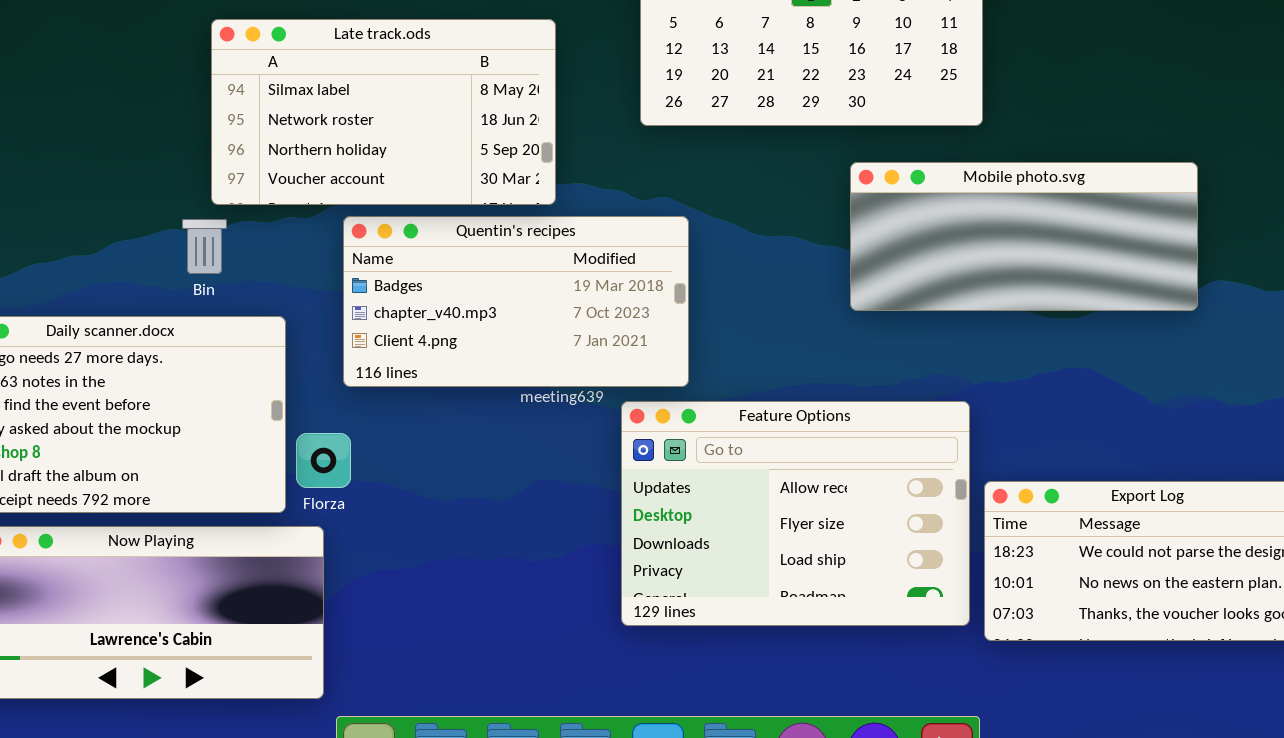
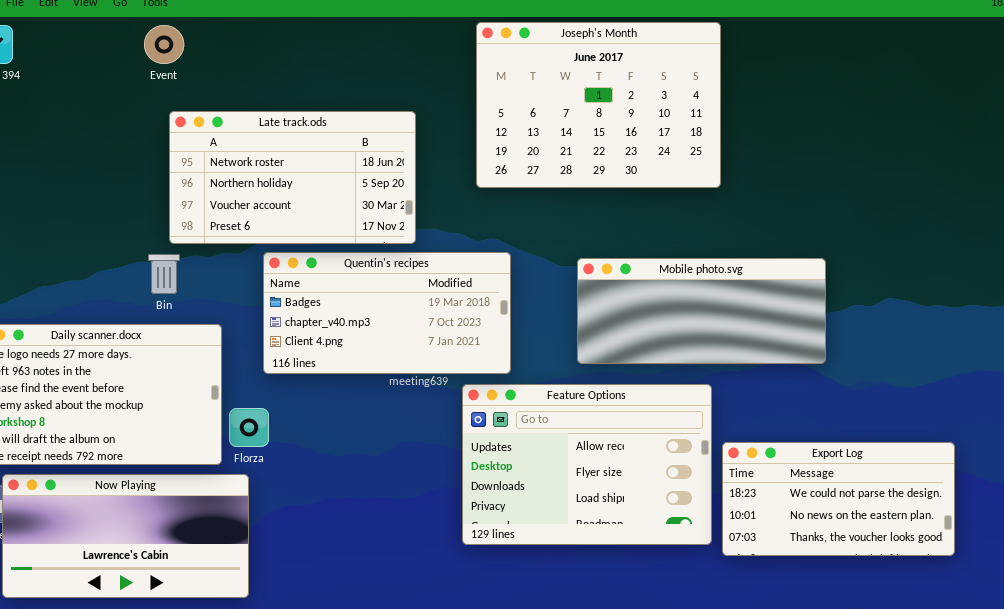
Late track.ods: [211,19,556,205] -> [169,111,416,244], scrolled down 1 row
Mobile photo.svg: [850,162,1198,311] -> [577,258,826,364], moved

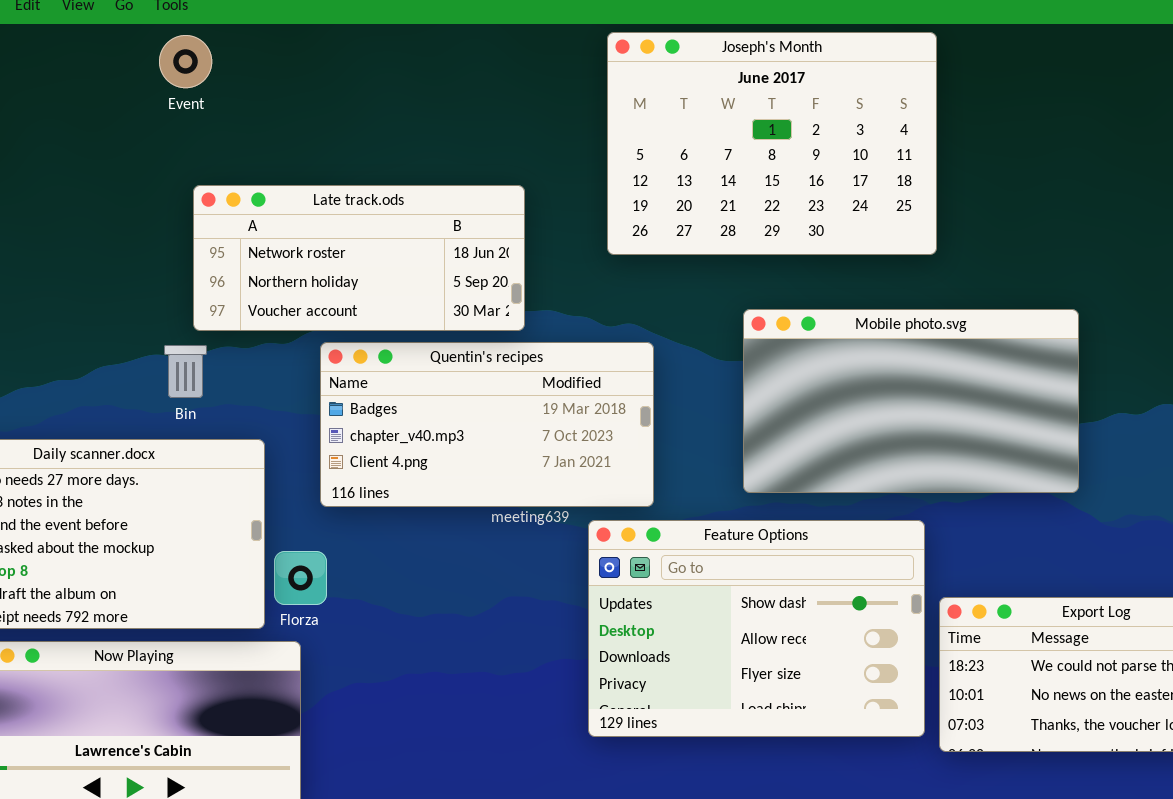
Late track.ods: [169,111,416,244] -> [193,185,525,331], resized
Mobile photo.svg: [577,258,826,364] -> [743,309,1079,493], resized
Feature Options: [462,384,712,545] -> [588,520,925,737], scrolled up 1 row

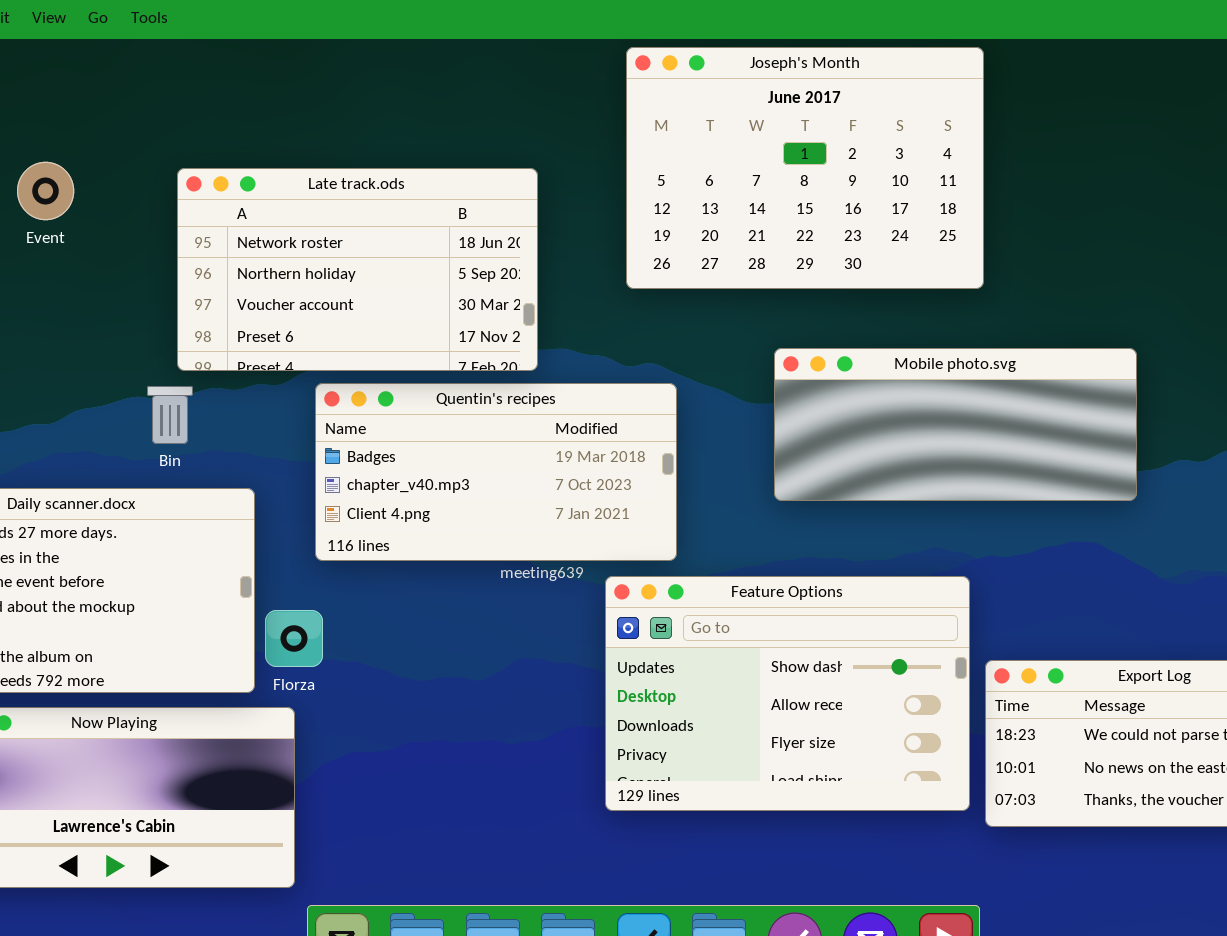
Event: [159,35,212,88] -> [17,162,74,220], moved
Late track.ods: [193,185,525,331] -> [177,168,538,371], resized
Mobile photo.svg: [743,309,1079,493] -> [774,348,1137,501], resized

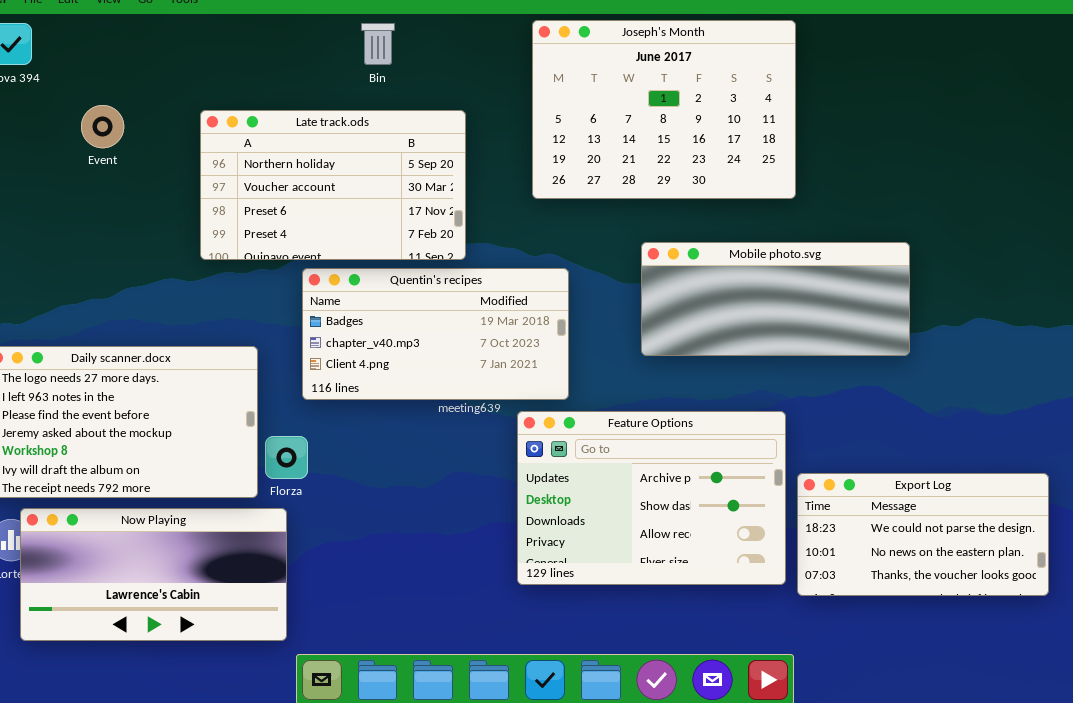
Late track.ods: [177,168,538,371] -> [200,110,466,260], scrolled down 1 row
Bin: [147,386,193,444] -> [361,23,395,65], moved
Feature Options: [605,576,970,811] -> [517,411,786,585], scrolled up 1 row

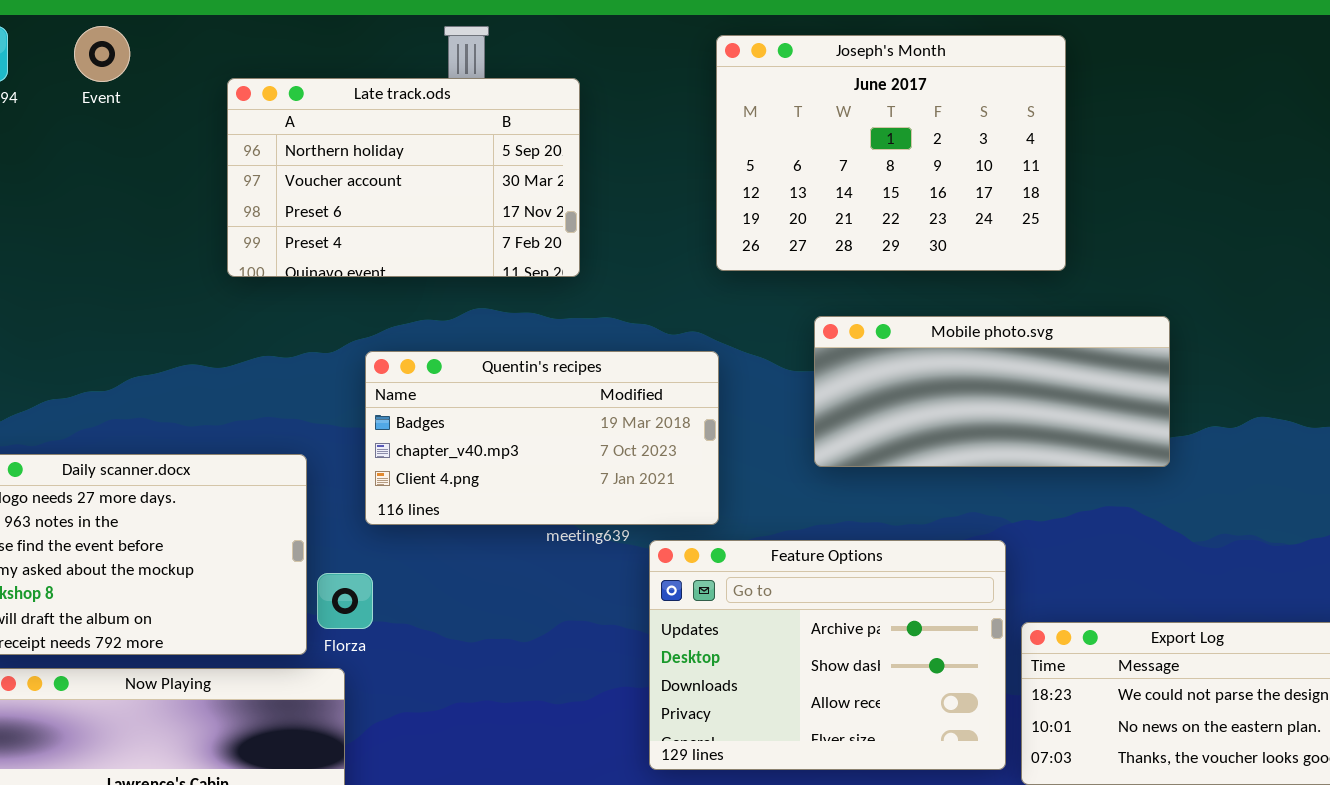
Joseph's Month: [532,20,796,199] -> [716,35,1066,271], moved
Event: [81,105,124,148] -> [74,26,130,82], moved
Late track.ods: [200,110,466,260] -> [227,78,580,277], moved

